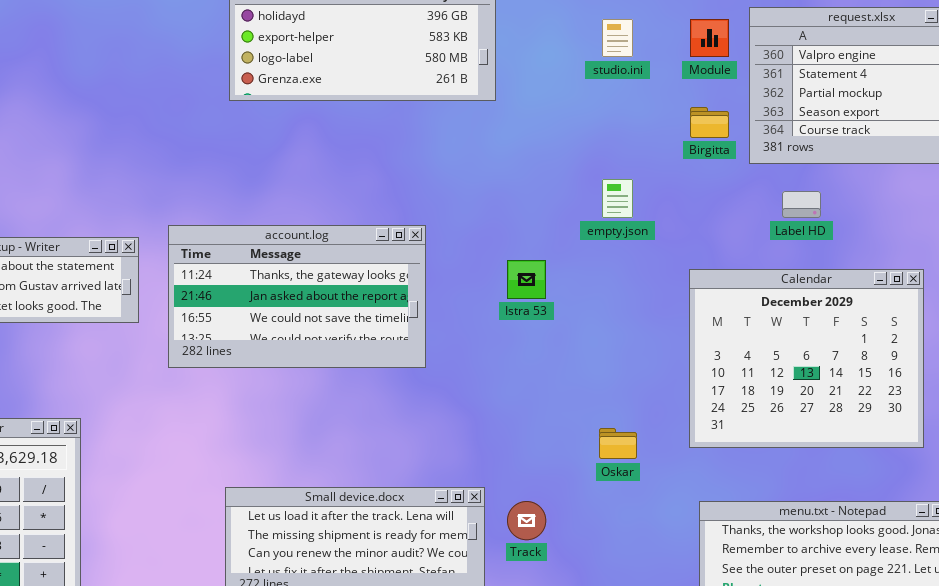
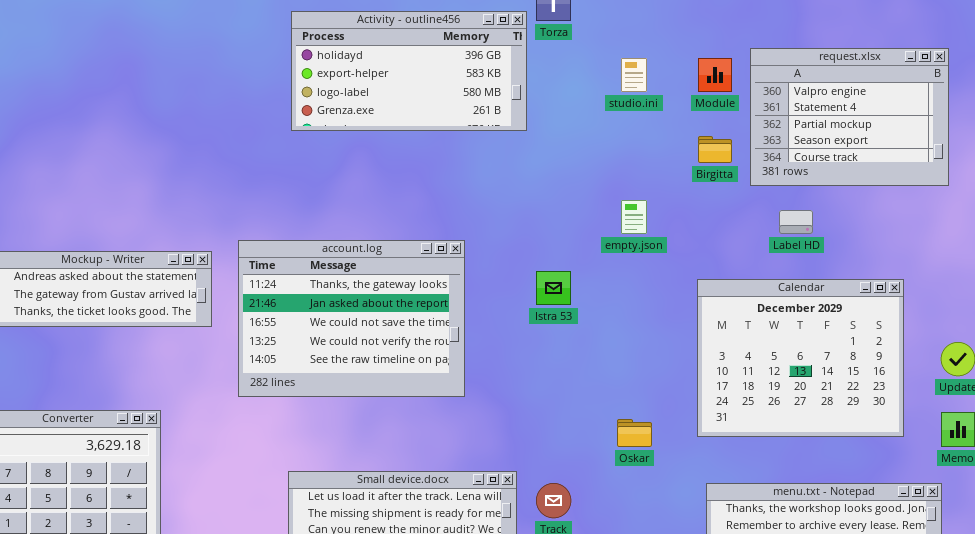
account.log: [168,225,426,368] -> [238,240,465,397], resized

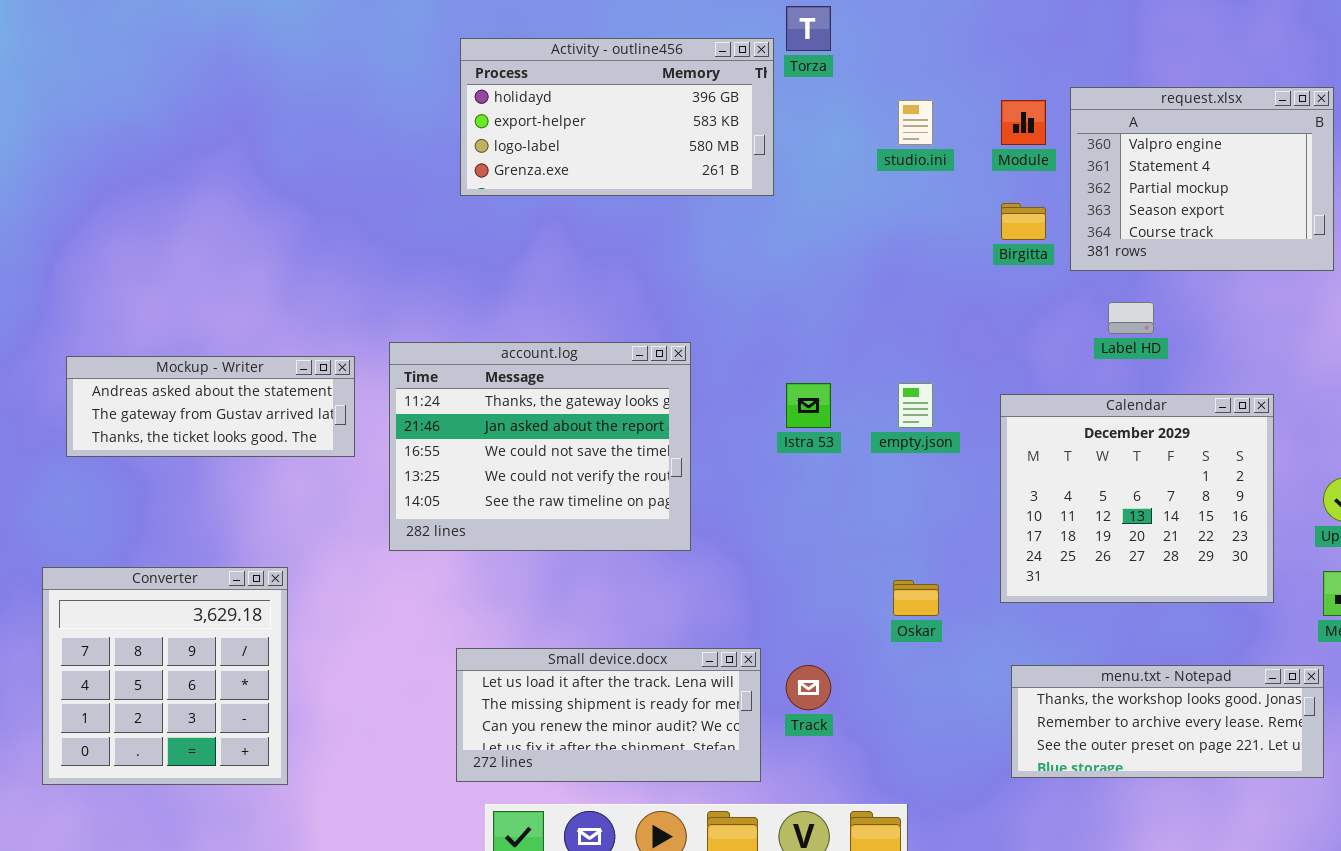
empty.json: [621,200,647,234] -> [898,383,933,428], moved

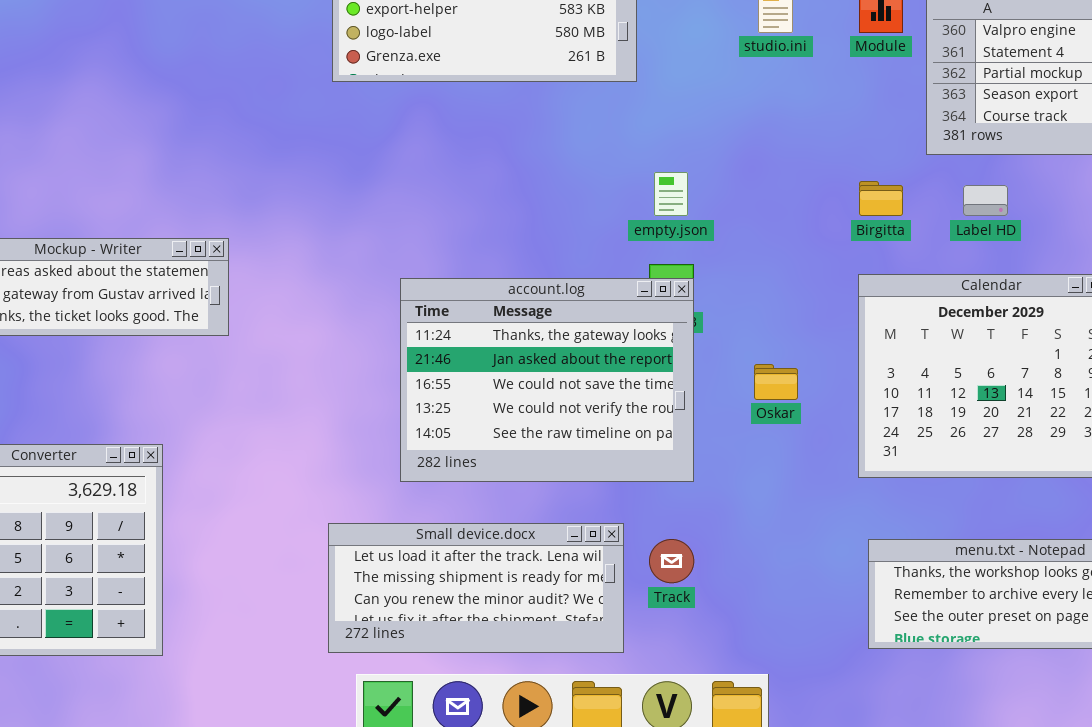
Birgitta: [1001,203,1046,240] -> [859,181,903,216], moved
account.log: [389,342,691,551] -> [400,278,694,482], moved
empty.json: [898,383,933,428] -> [654,172,688,216], moved
Oskar: [893,580,939,616] -> [754,364,798,400], moved

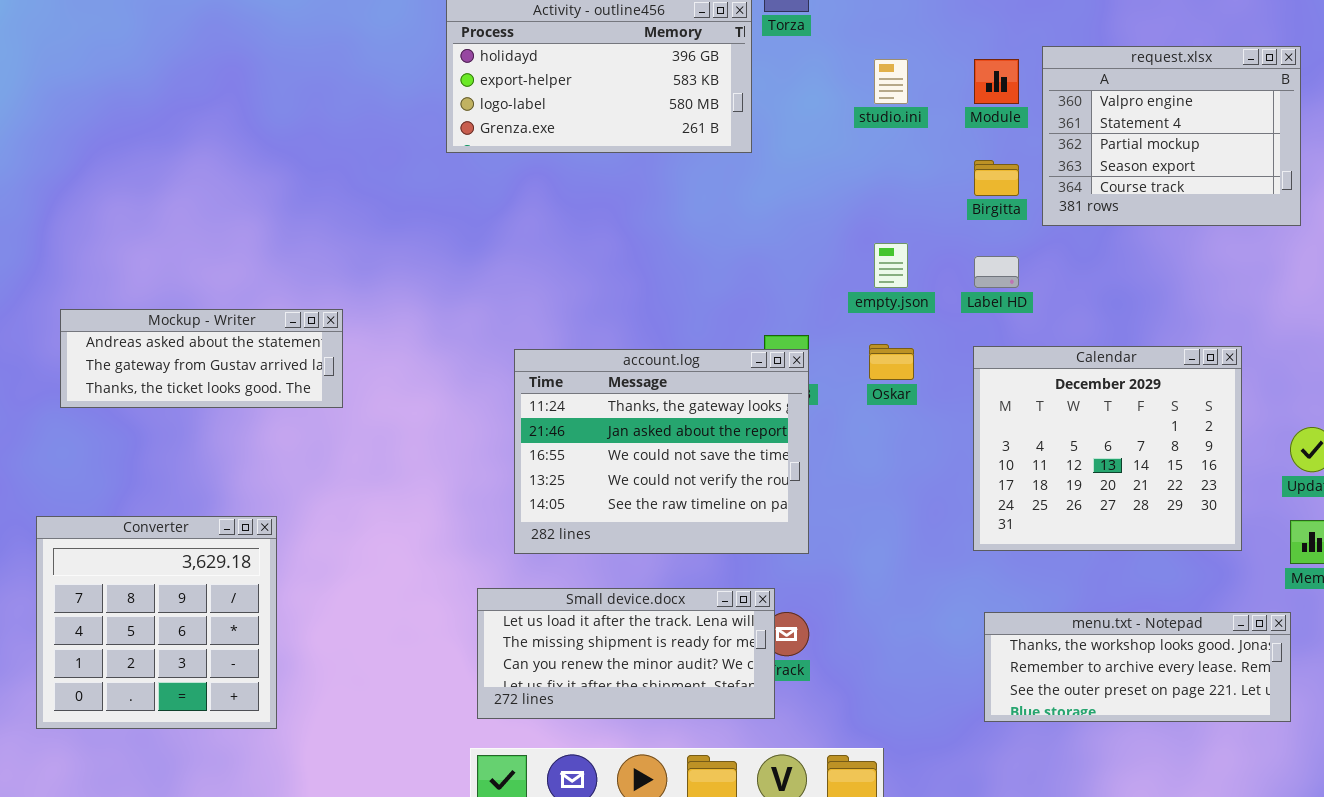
empty.json: [654,172,688,216] -> [874,243,908,288], moved
Birgitta: [859,181,903,216] -> [974,160,1019,196], moved
Label HD: [963,185,1008,216] -> [974,256,1019,288], moved
Oskar: [754,364,798,400] -> [869,344,914,380], moved
Small device.docx: [328,523,624,653] -> [477,588,775,719], moved

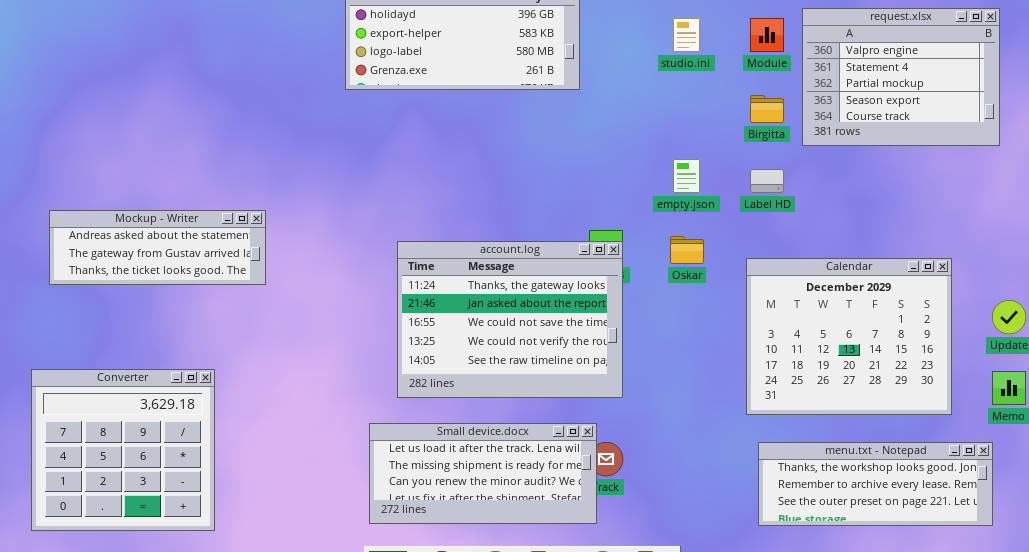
Calendar: [973,346,1242,551] -> [746,258,952,415], moved

